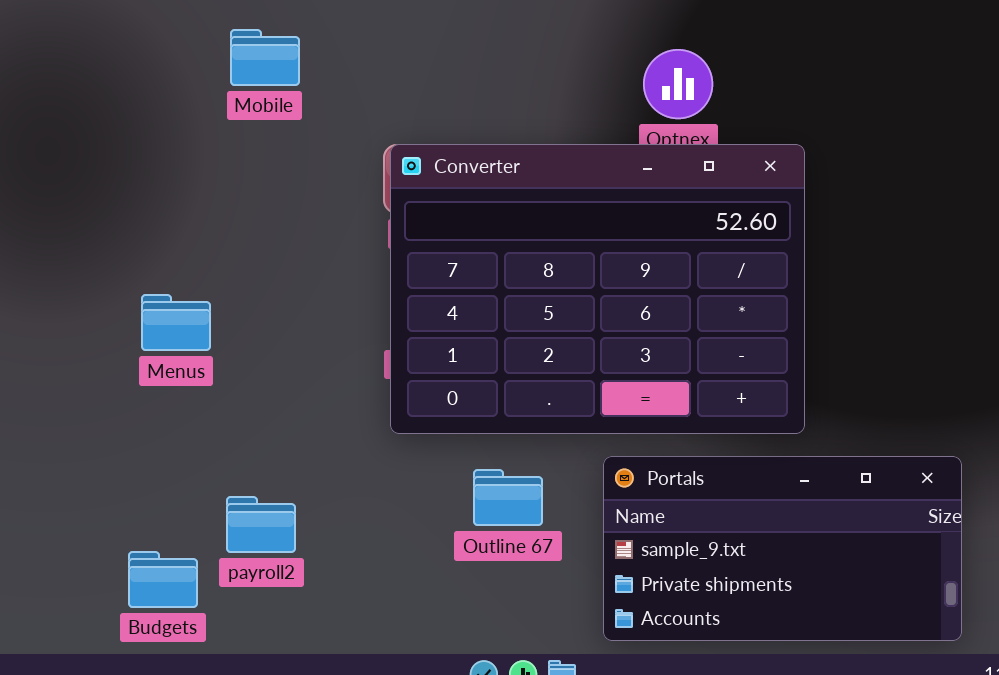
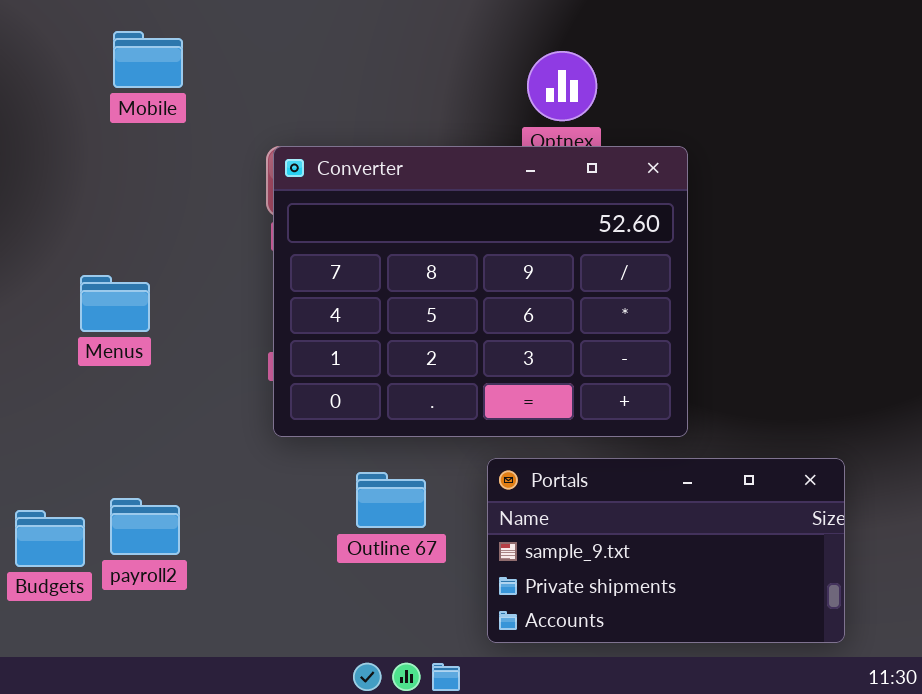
Menus: [141,294,211,351] -> [80,275,150,332], moved
Budgets: [128,551,198,608] -> [15,510,85,567], moved

